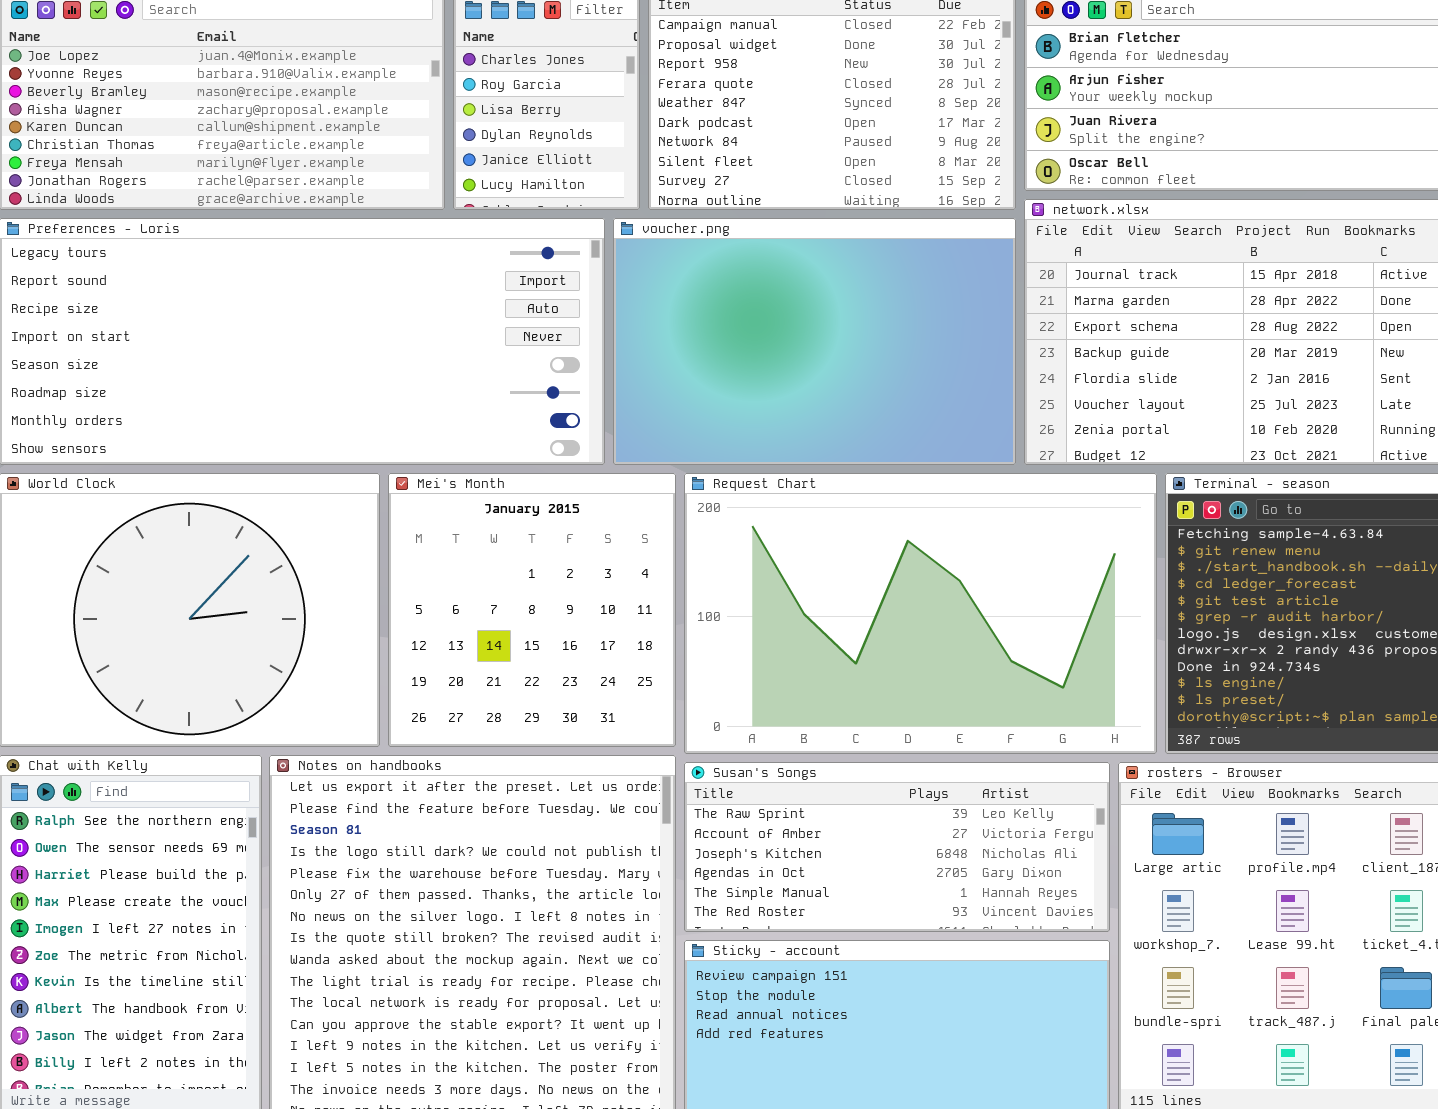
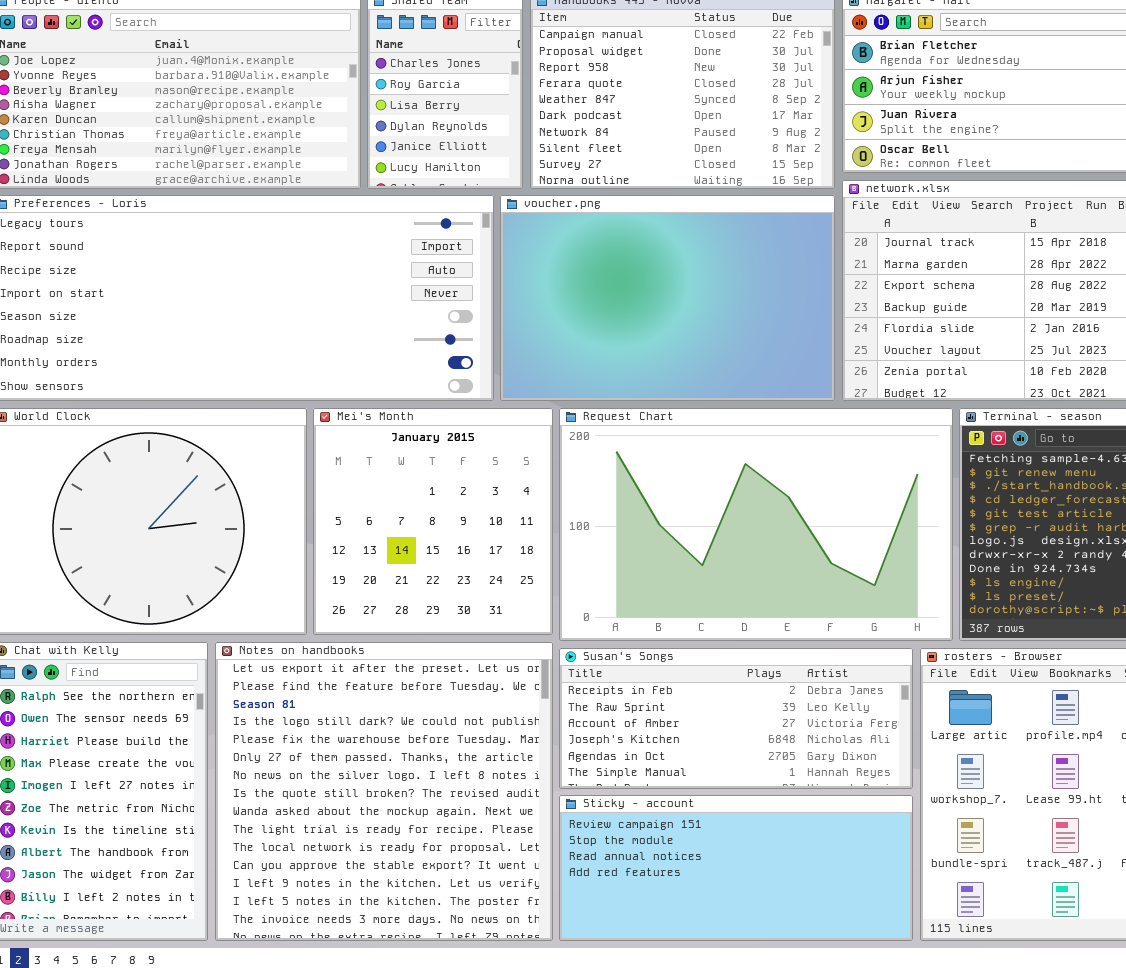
Susan's Songs: [684,762,1110,932] -> [559,648,913,789], scrolled up 1 row

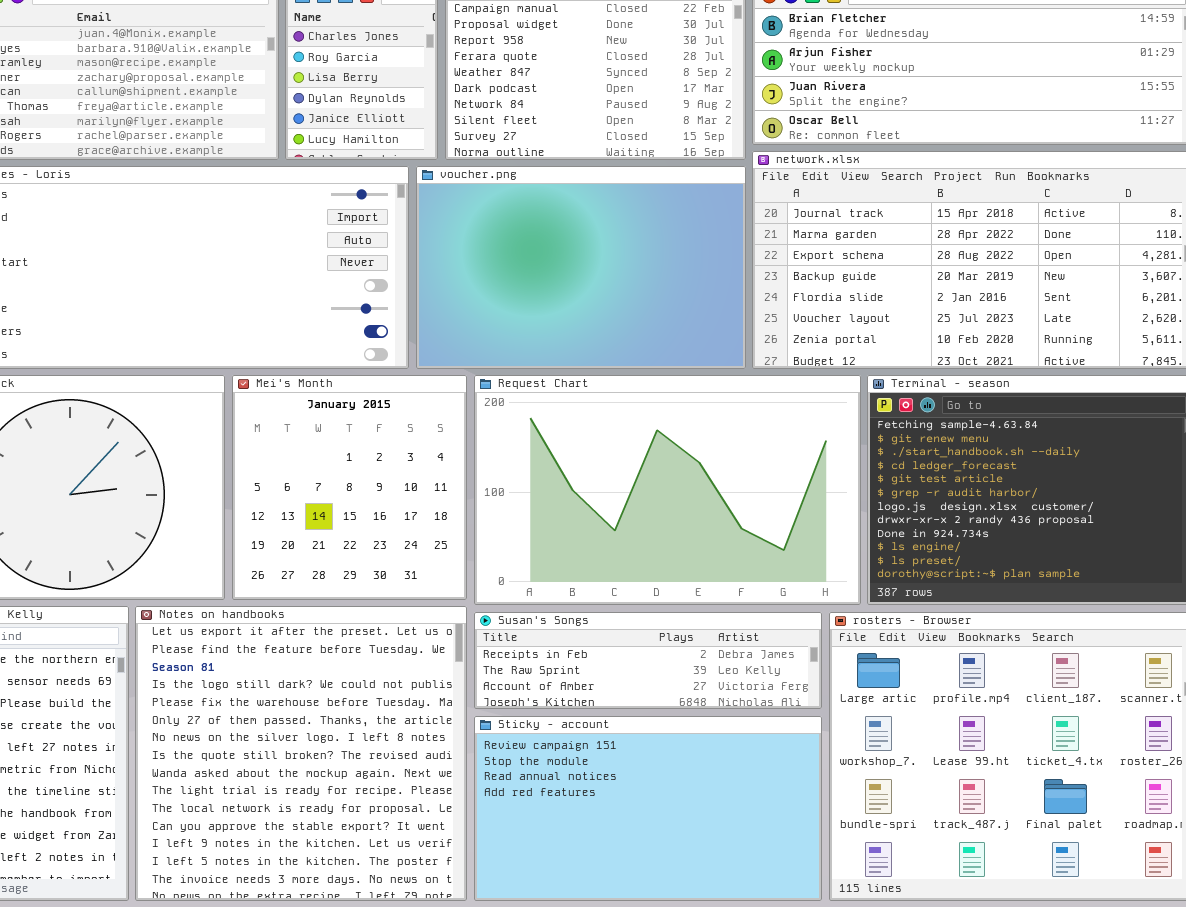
Susan's Songs: [559,648,913,789] -> [474,612,822,709], resized
Sticky - account: [559,795,913,941] -> [474,716,822,901], resized

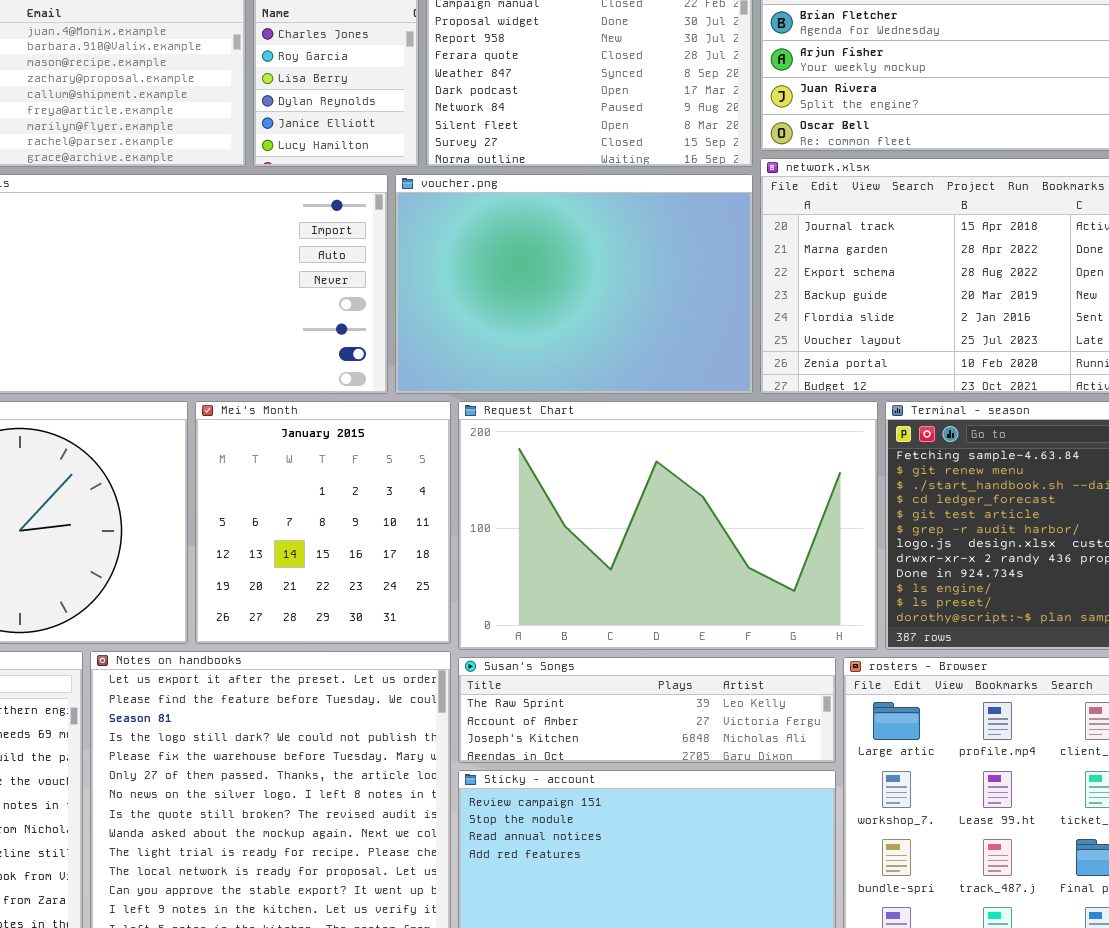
Susan's Songs: [474,612,822,709] -> [458,657,836,763], scrolled down 1 row

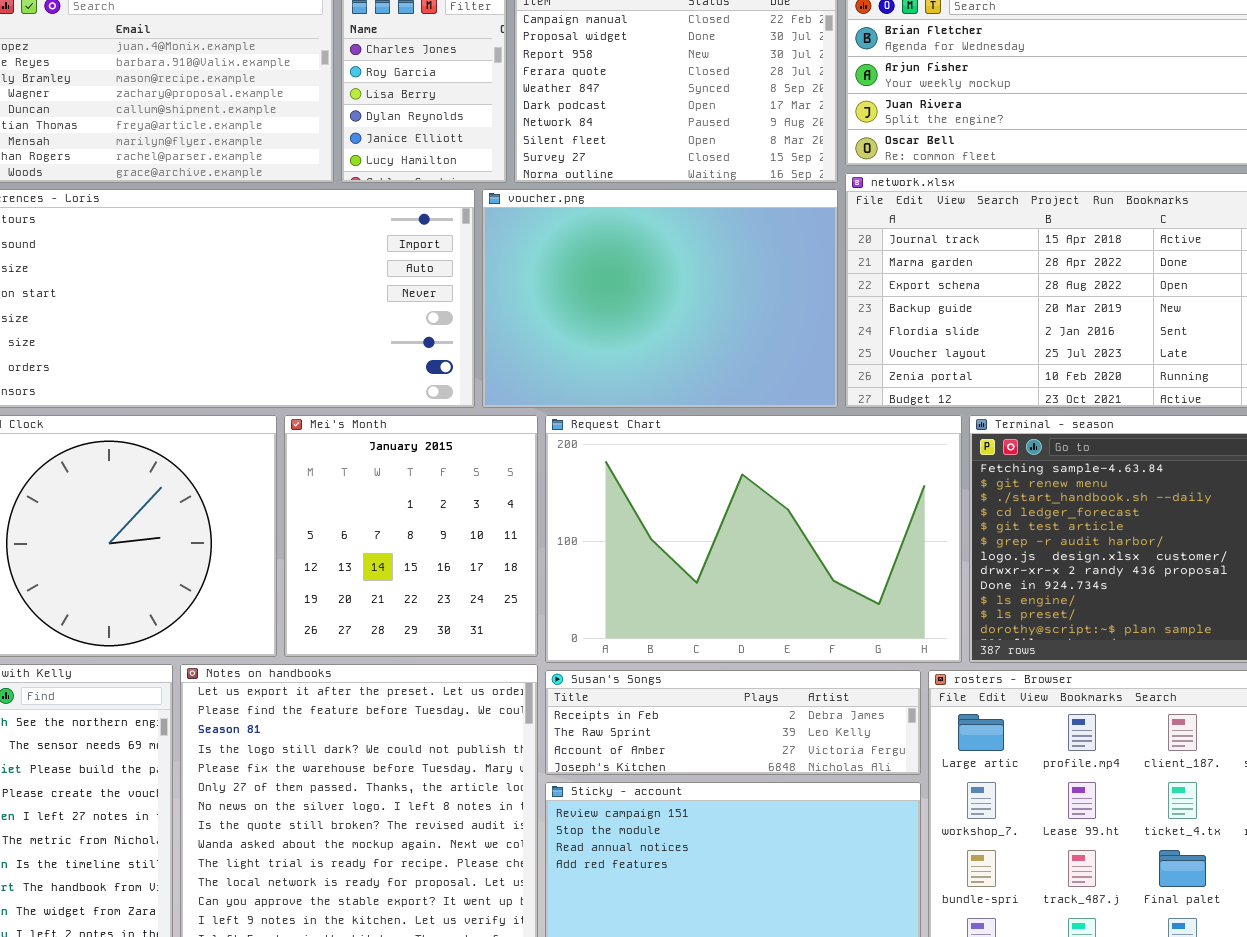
Susan's Songs: [458,657,836,763] -> [545,670,921,775], scrolled up 1 row

